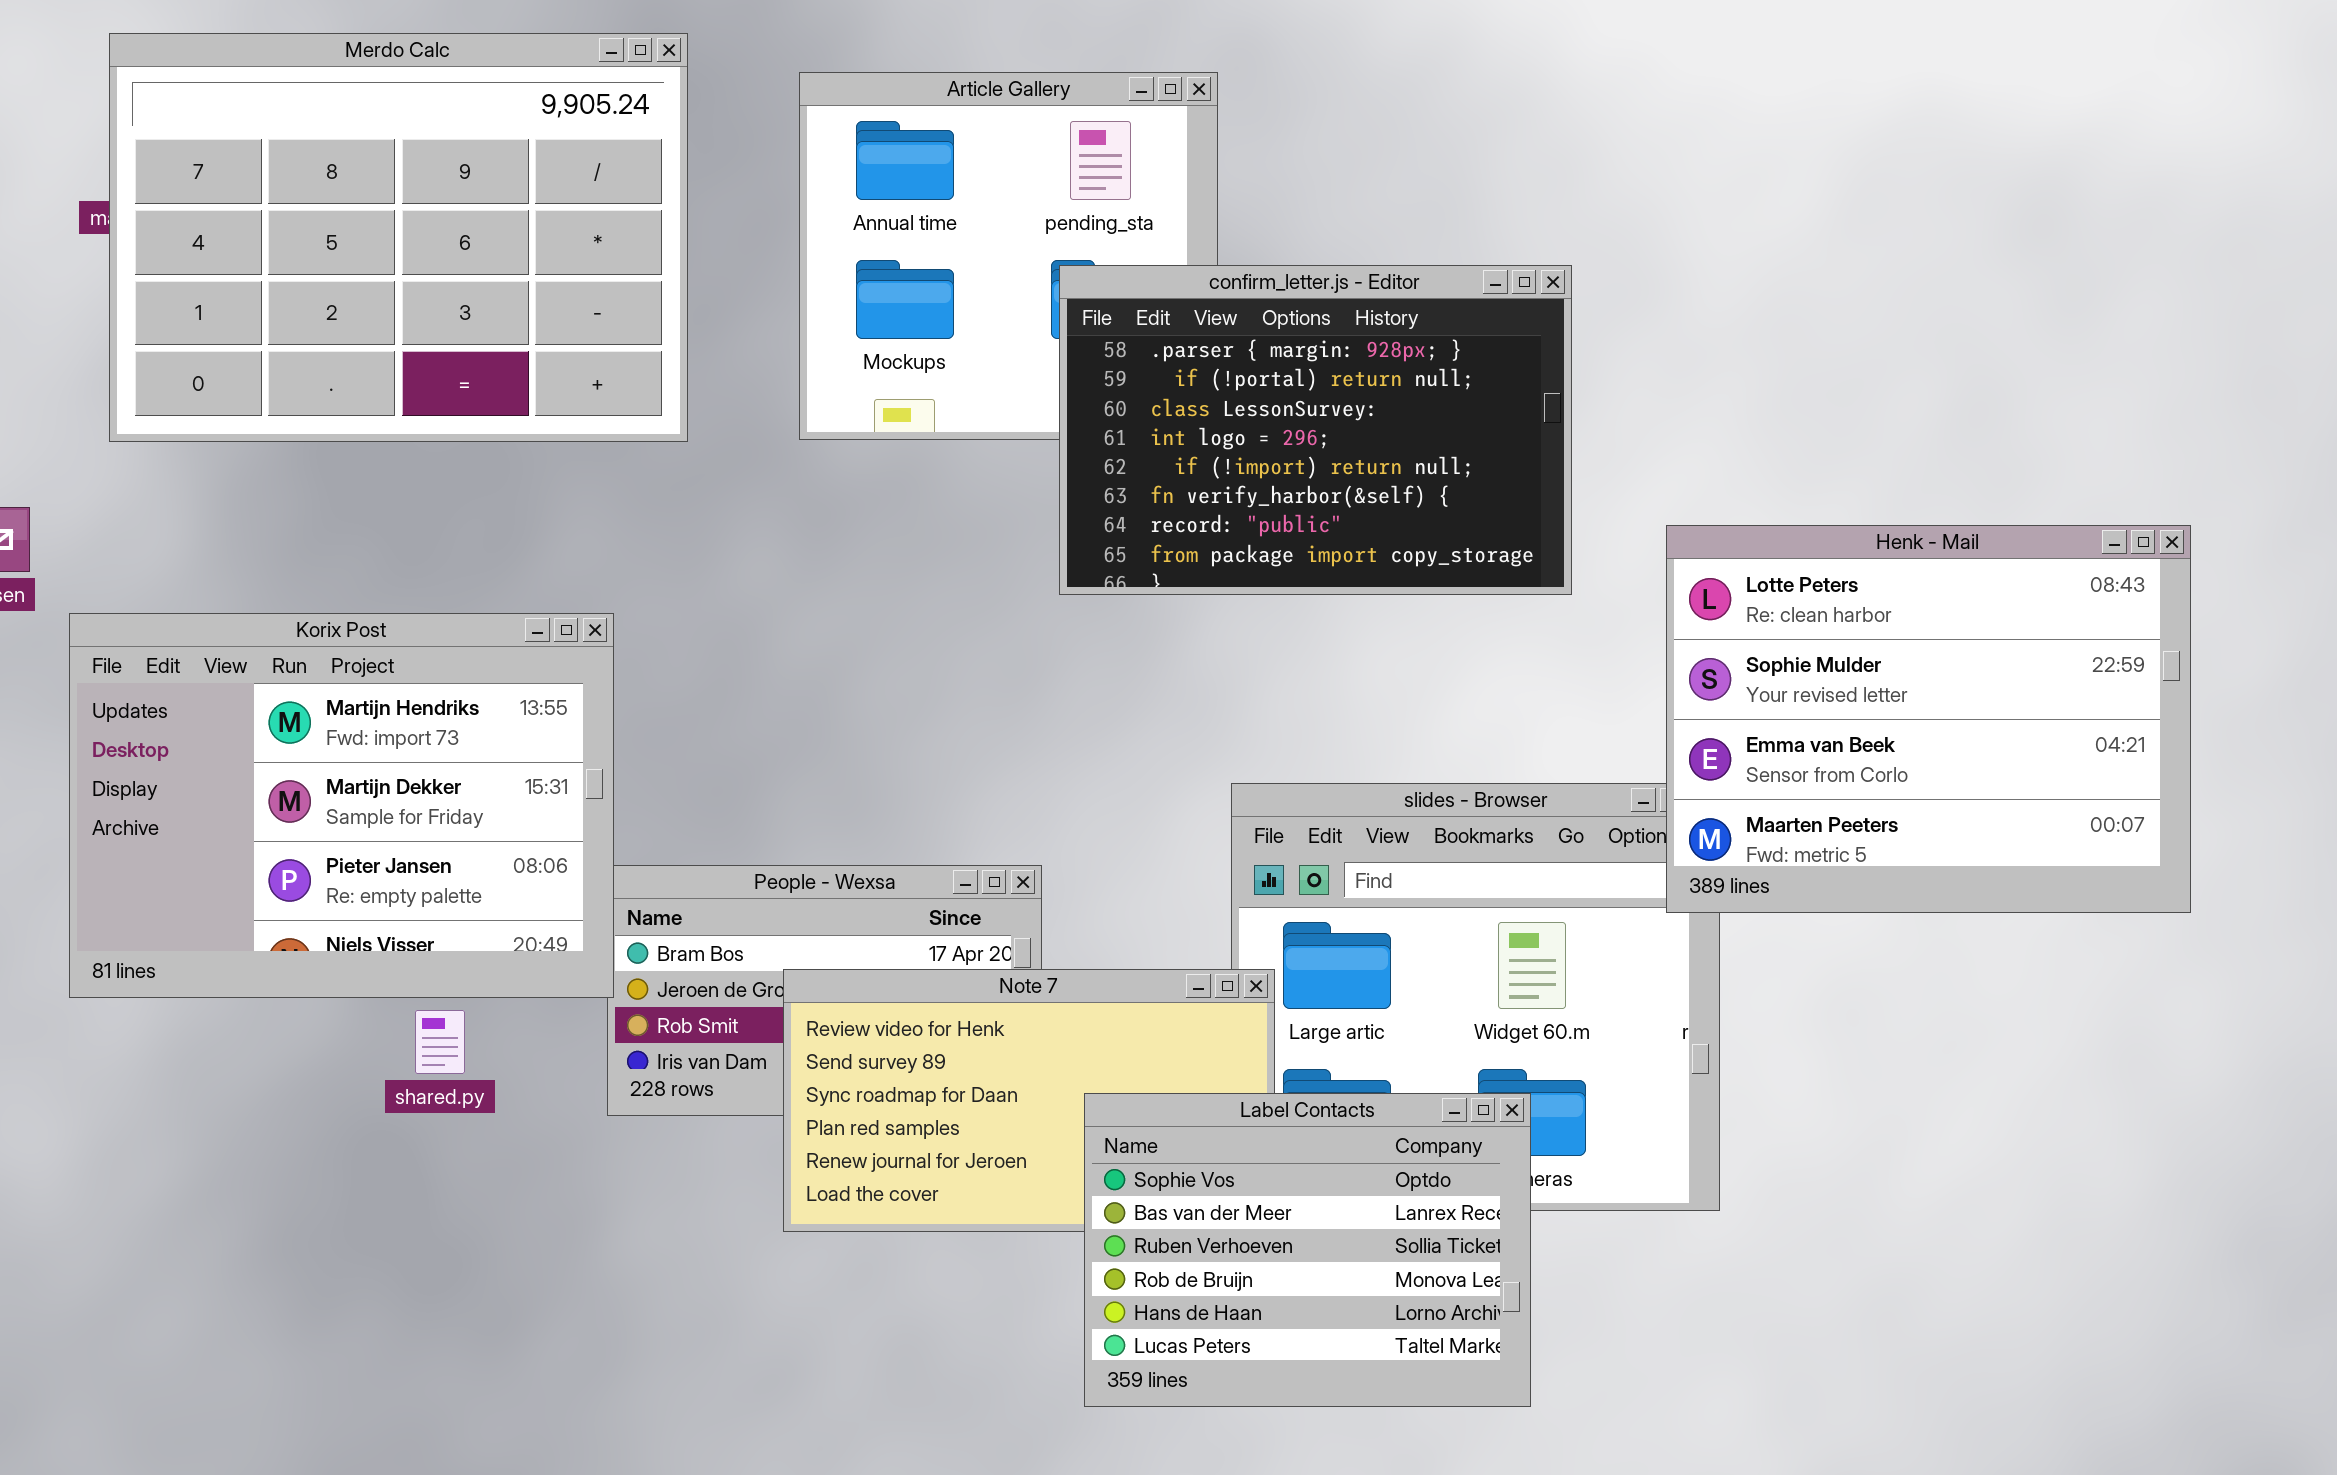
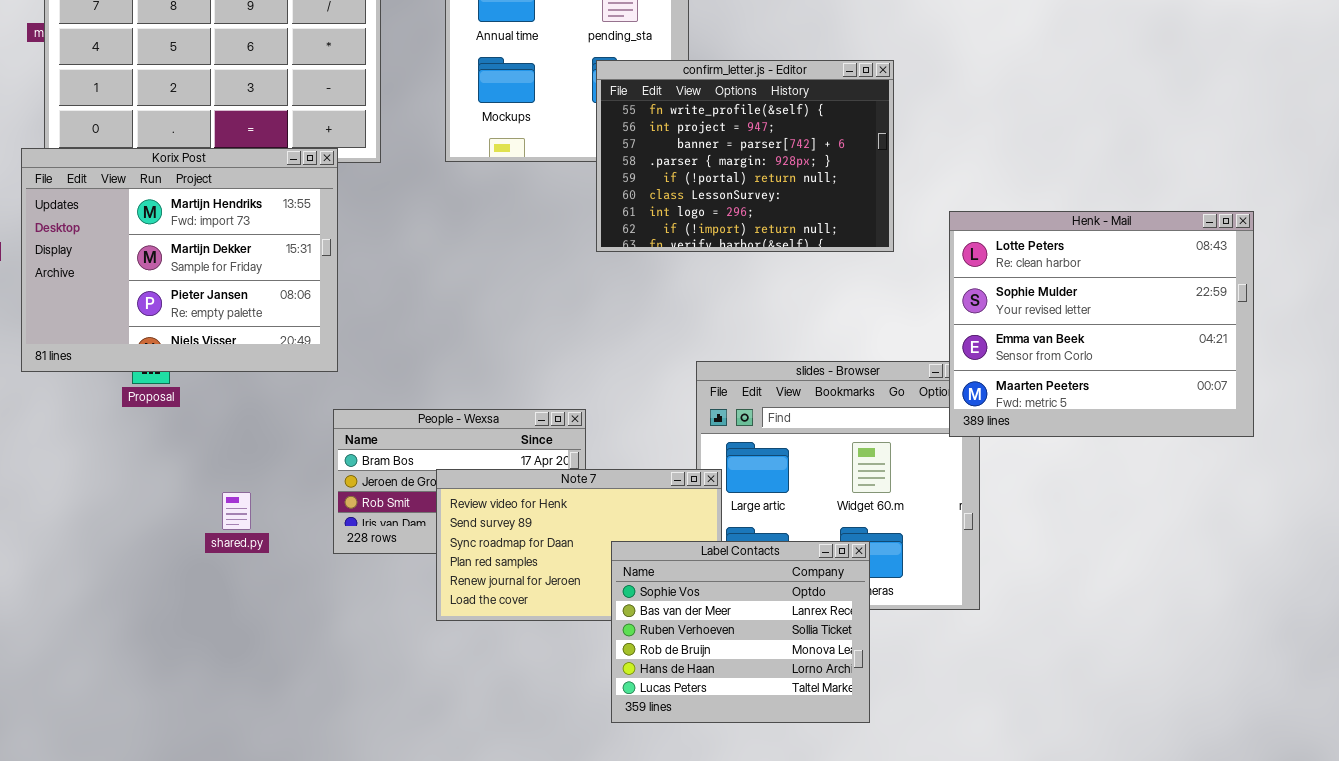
confirm_letter.js - Editor: [1059,265,1572,595] -> [596,60,894,252], scrolled up 3 rows
Korix Post: [69,613,614,998] -> [21,148,338,372], moved

